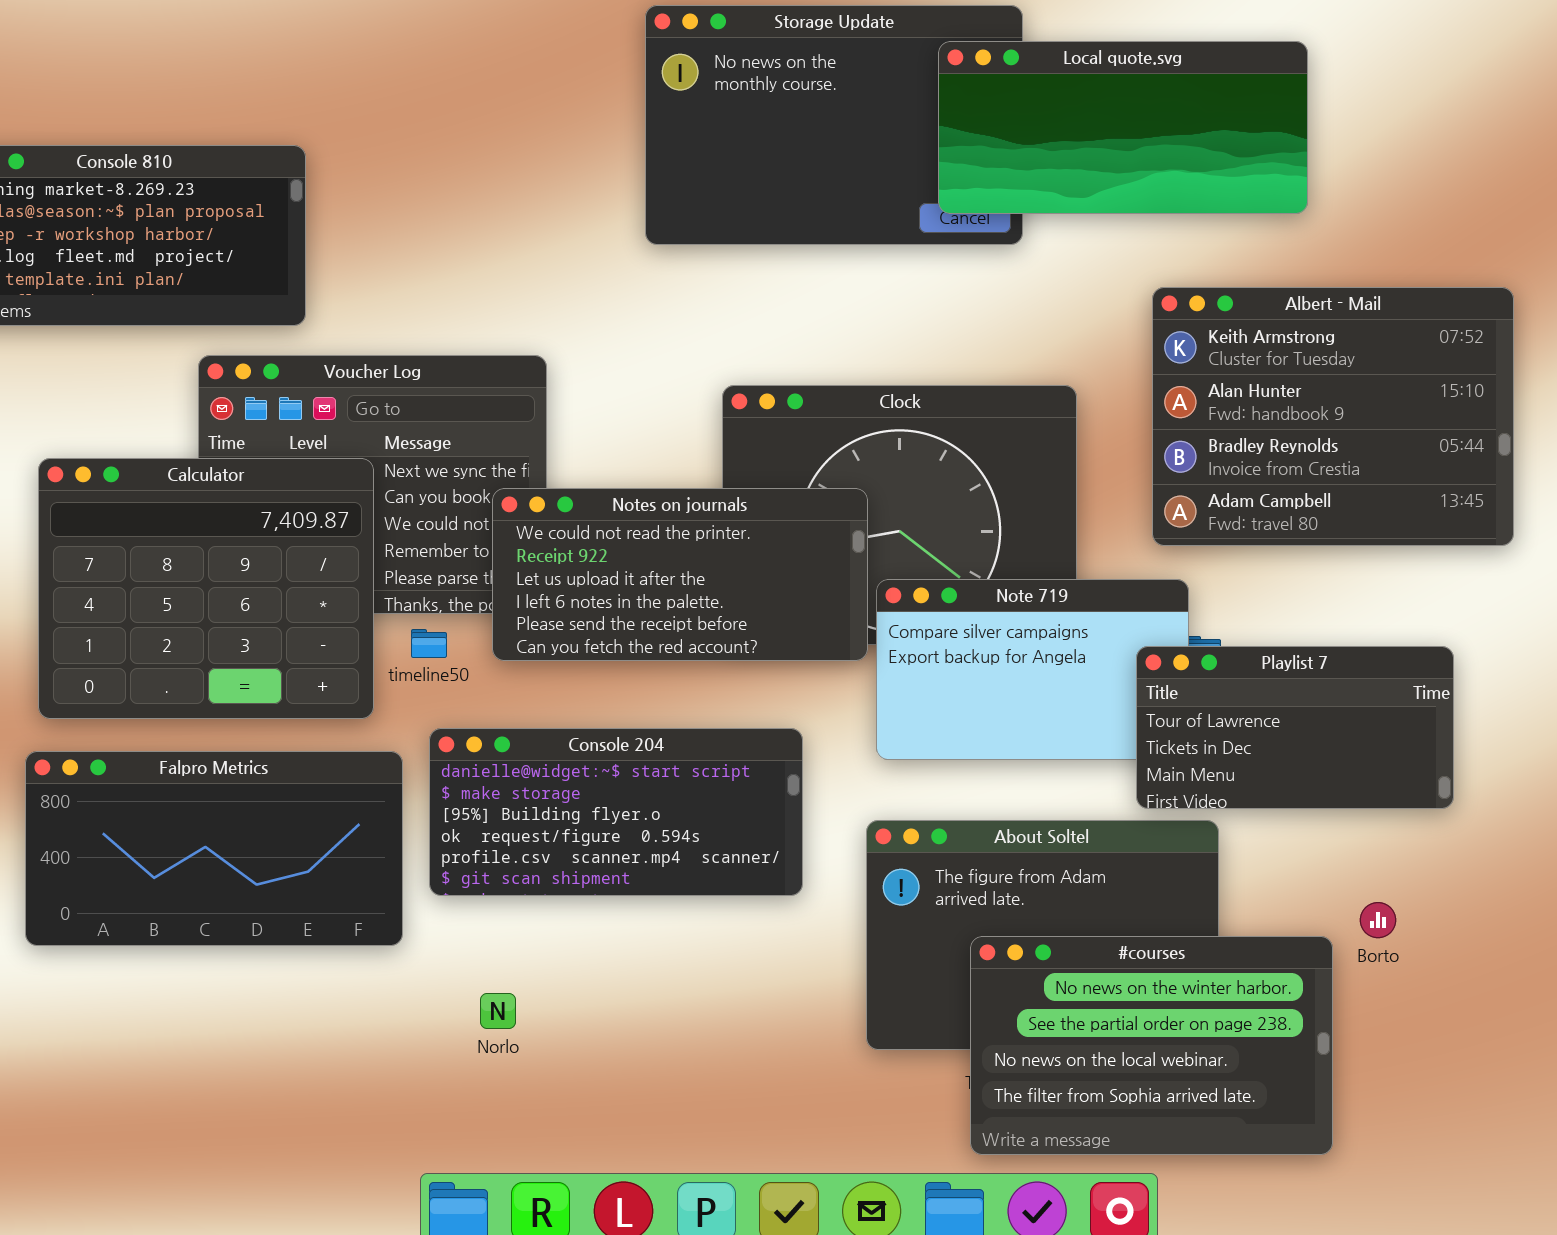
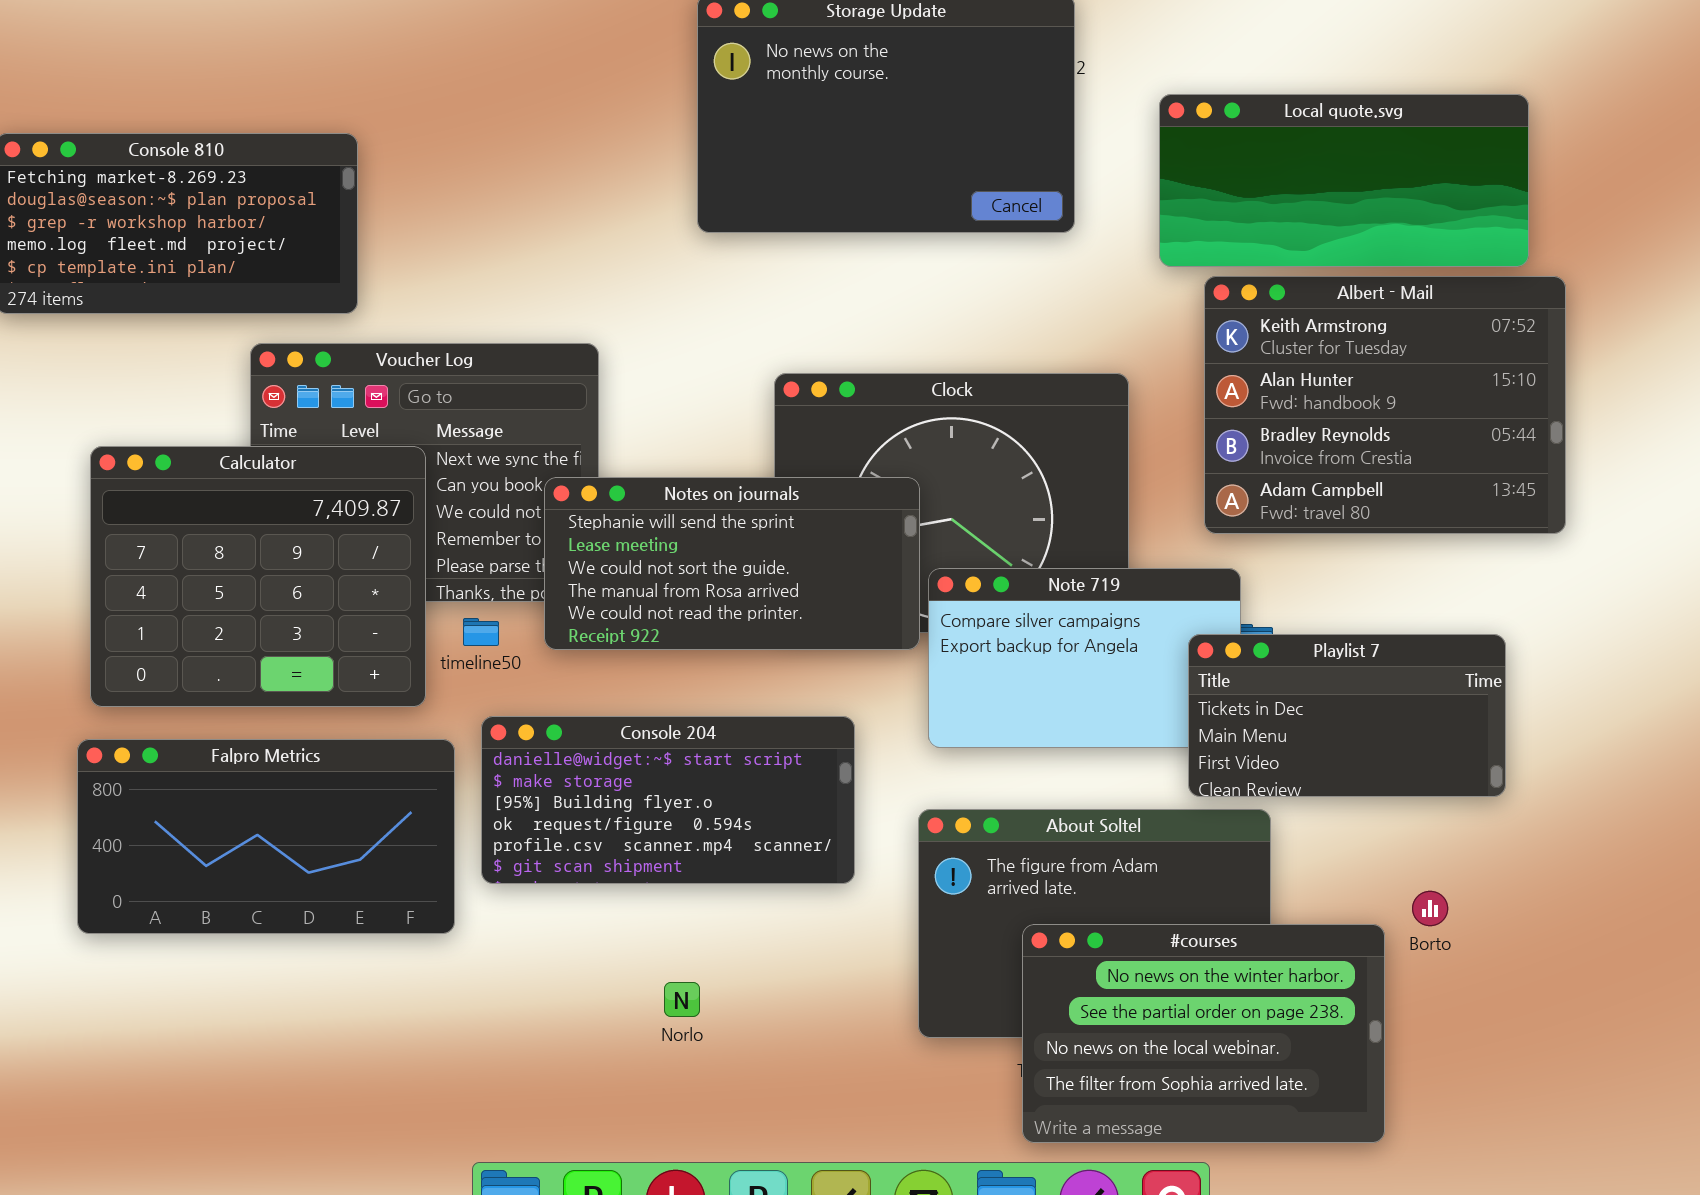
Local quote.svg: [938,41,1308,214] -> [1159,94,1529,267], moved
Notes on journals: [492,488,868,661] -> [544,477,920,650], scrolled up 4 rows
Playlist 7: [1136,646,1454,809] -> [1188,634,1506,797], scrolled down 1 row
Norlo: [480,993,516,1029] -> [664,982,700,1017], moved

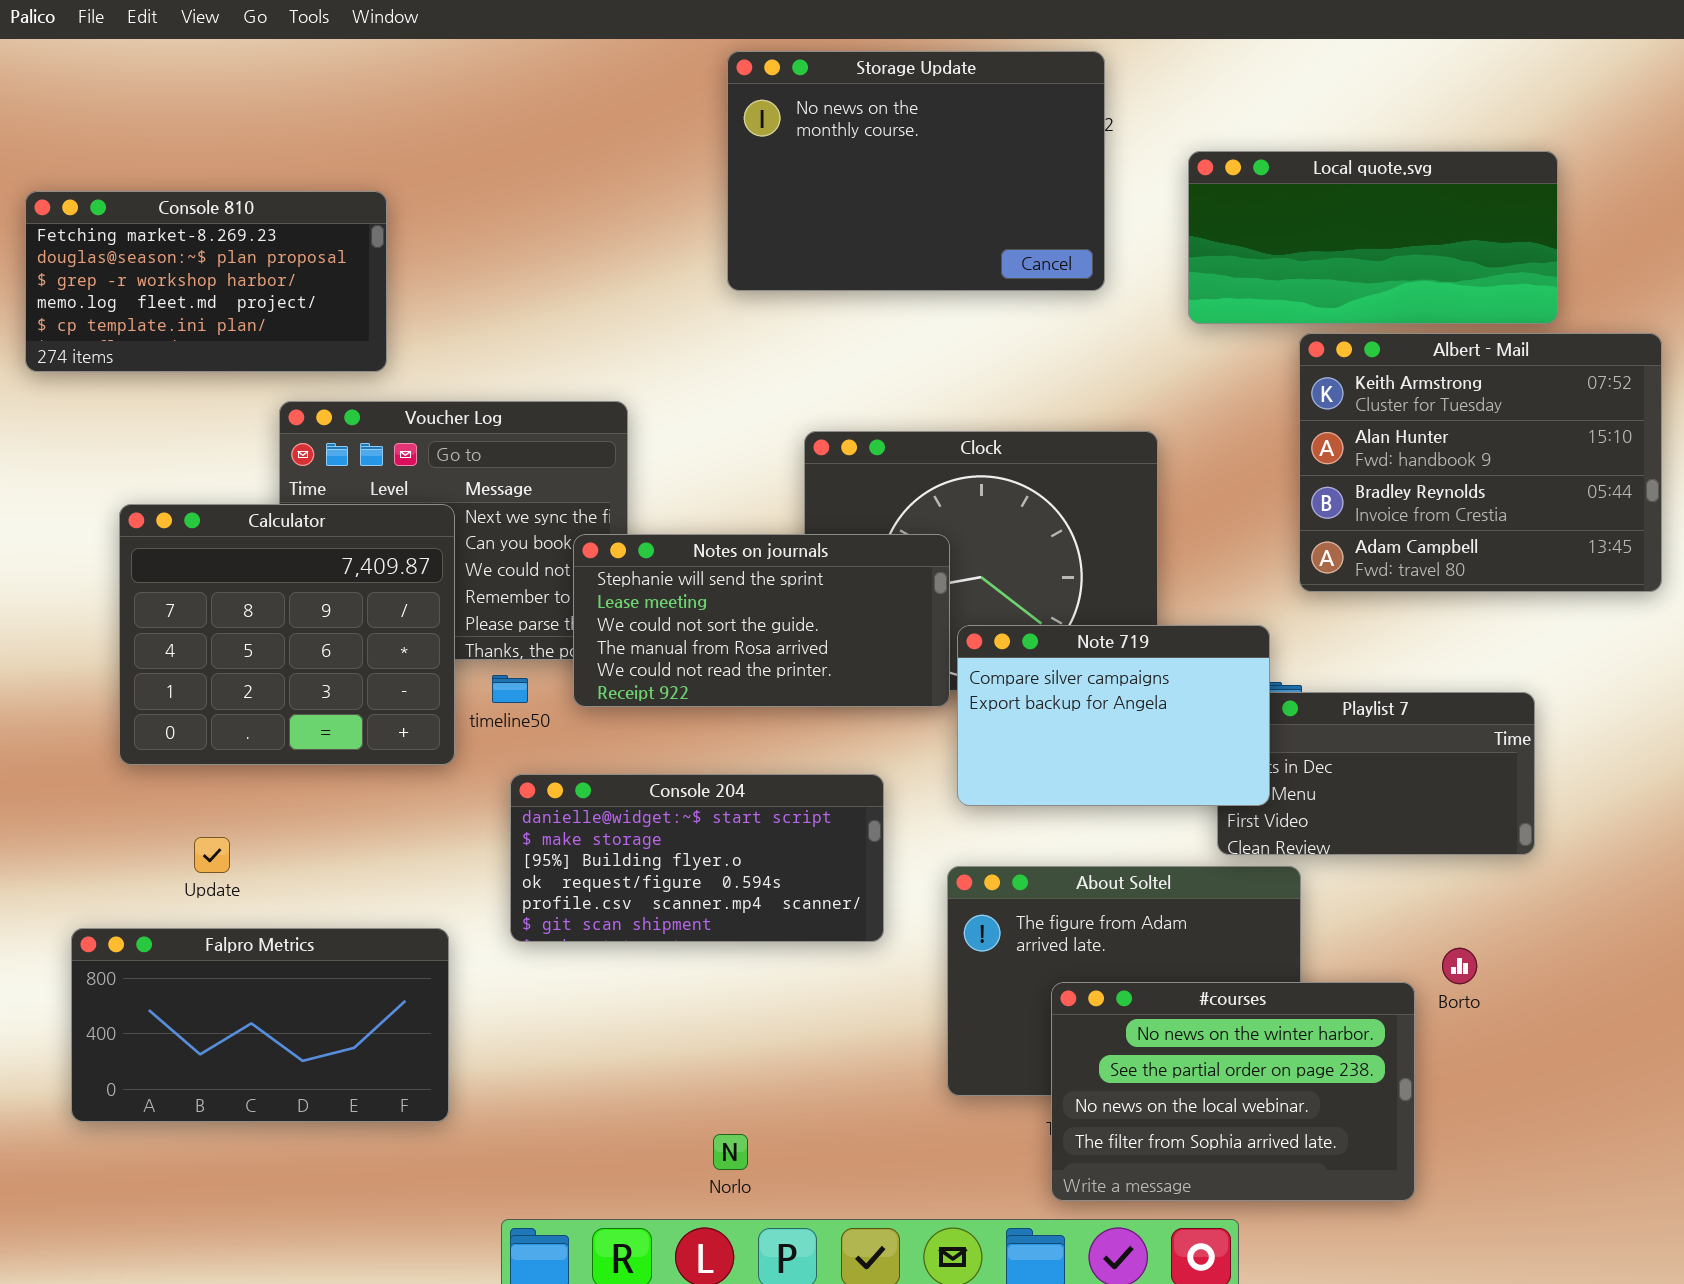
Albert - Mail: [1204,276,1566,534] -> [1299,333,1662,592], moved
Note 719: [928,568,1241,748] -> [957,625,1270,806], raised
Falpro Metrics: [77,739,455,934] -> [71,928,449,1122], moved
Norlo: [664,982,700,1017] -> [713,1134,748,1170], moved

